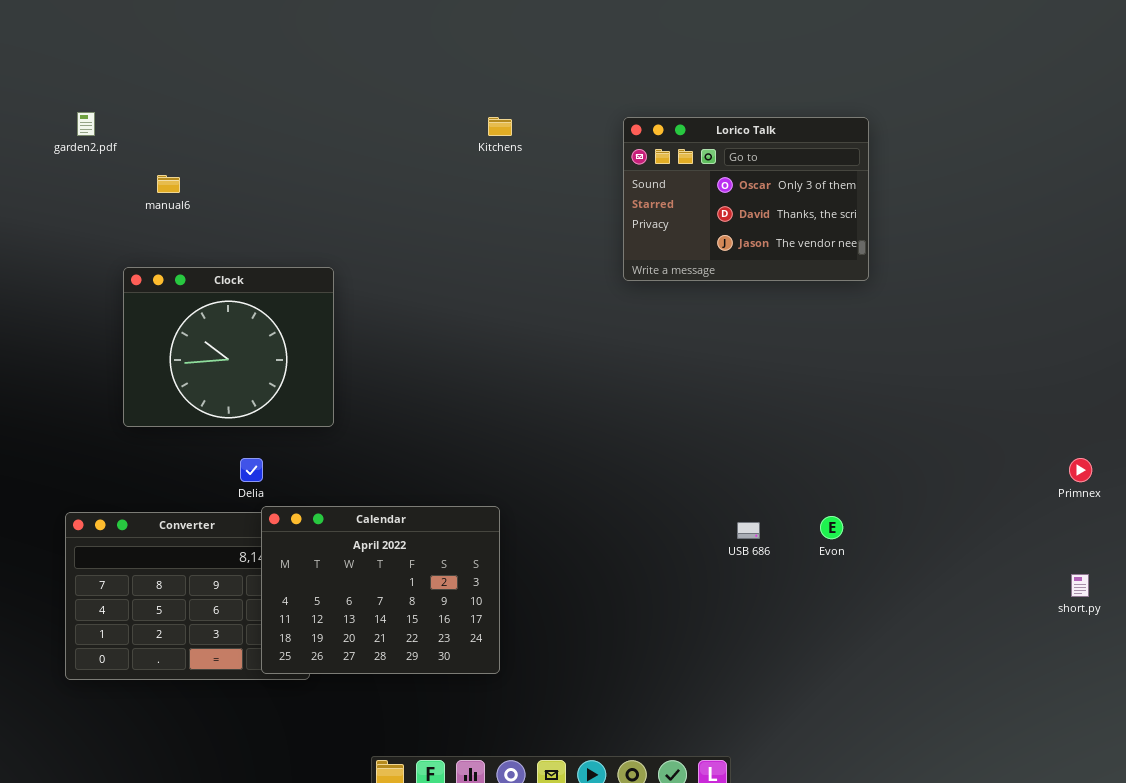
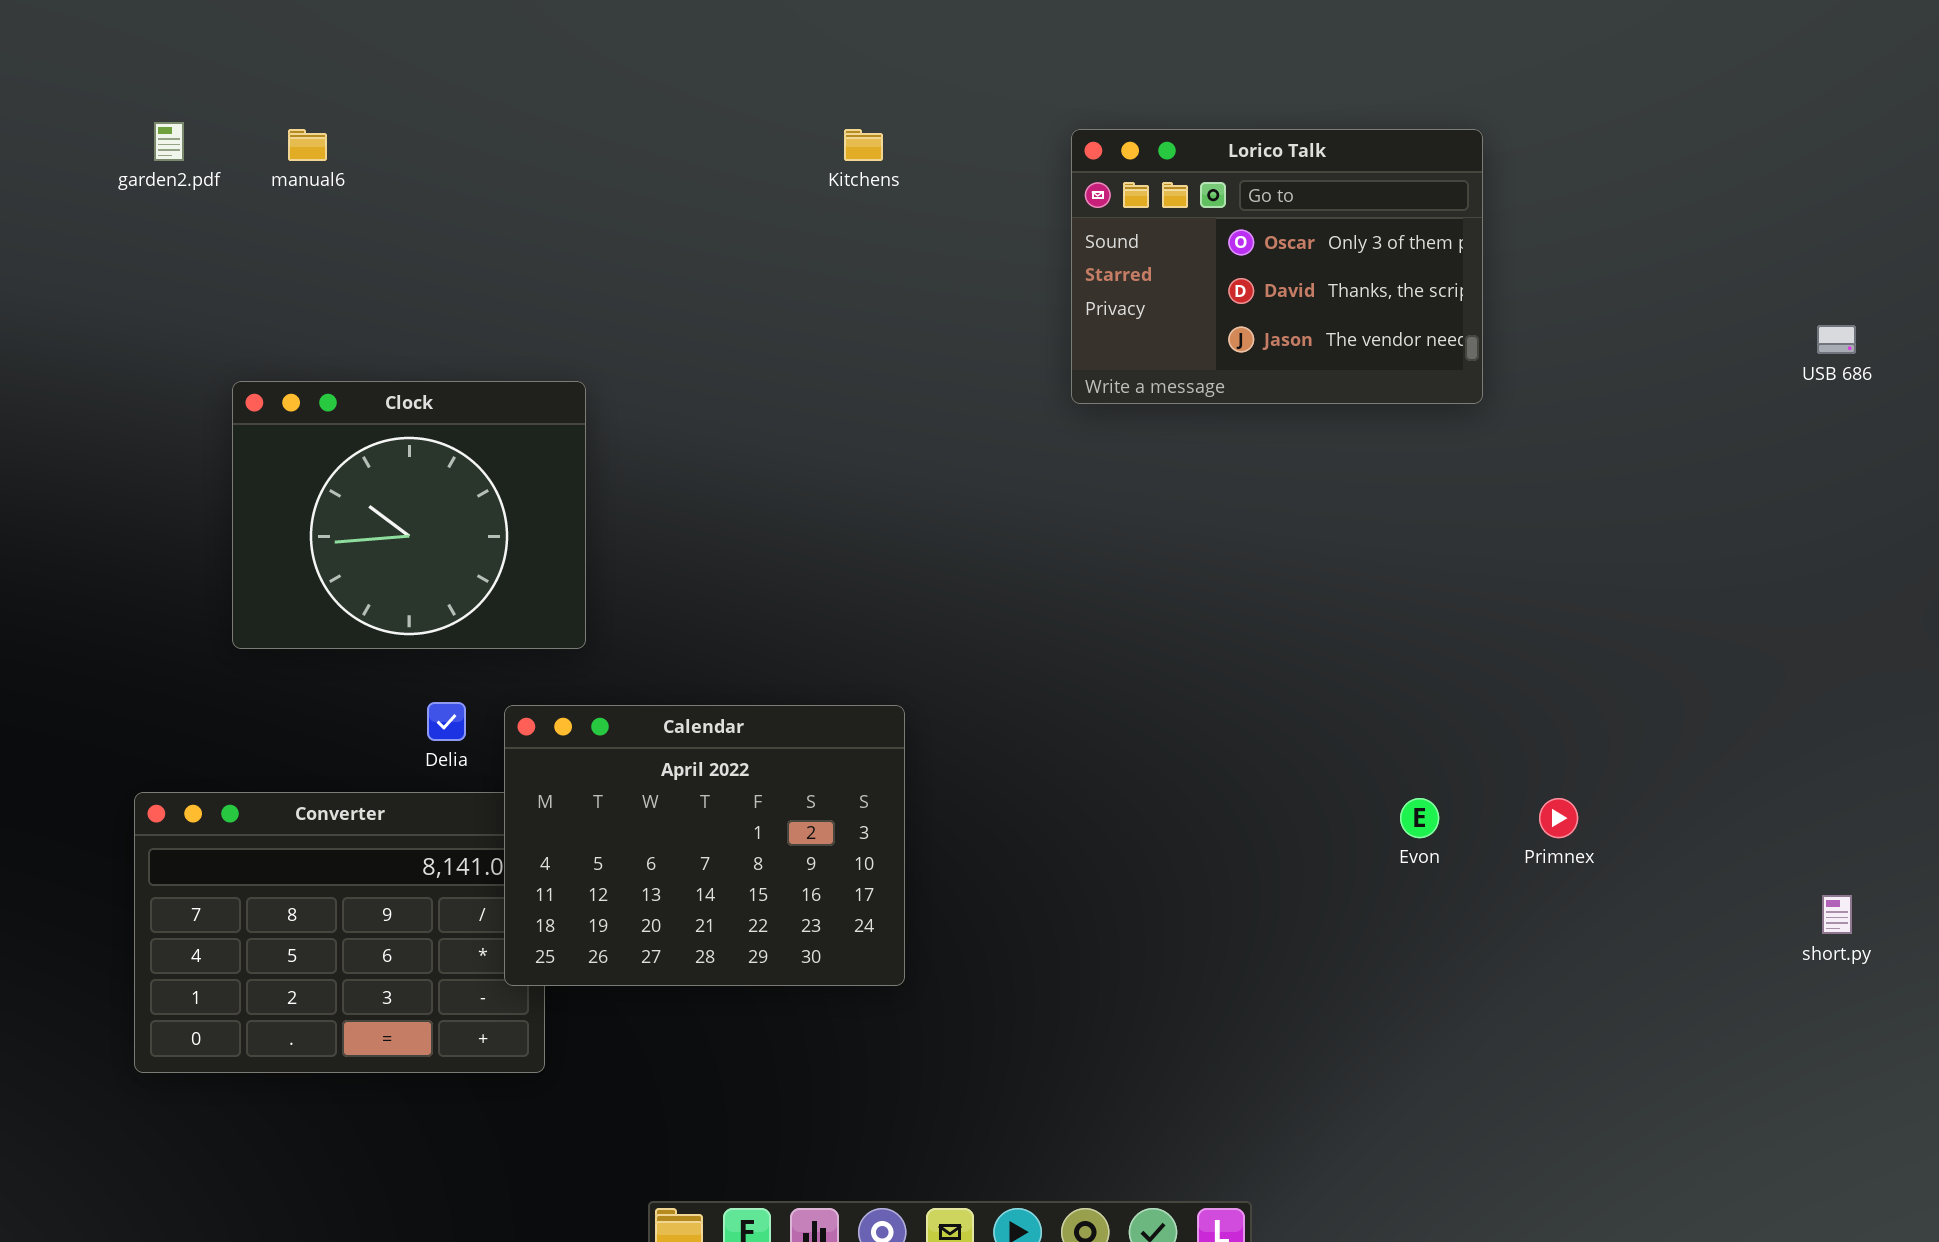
manual6: [157,175,180,193] -> [288,129,327,161], moved
Primnex: [1069,458,1092,482] -> [1539,798,1578,838], moved
Calendar: [261,506,500,674] -> [504,705,905,986], moved
USB 686: [737,522,760,539] -> [1817,325,1856,354], moved

